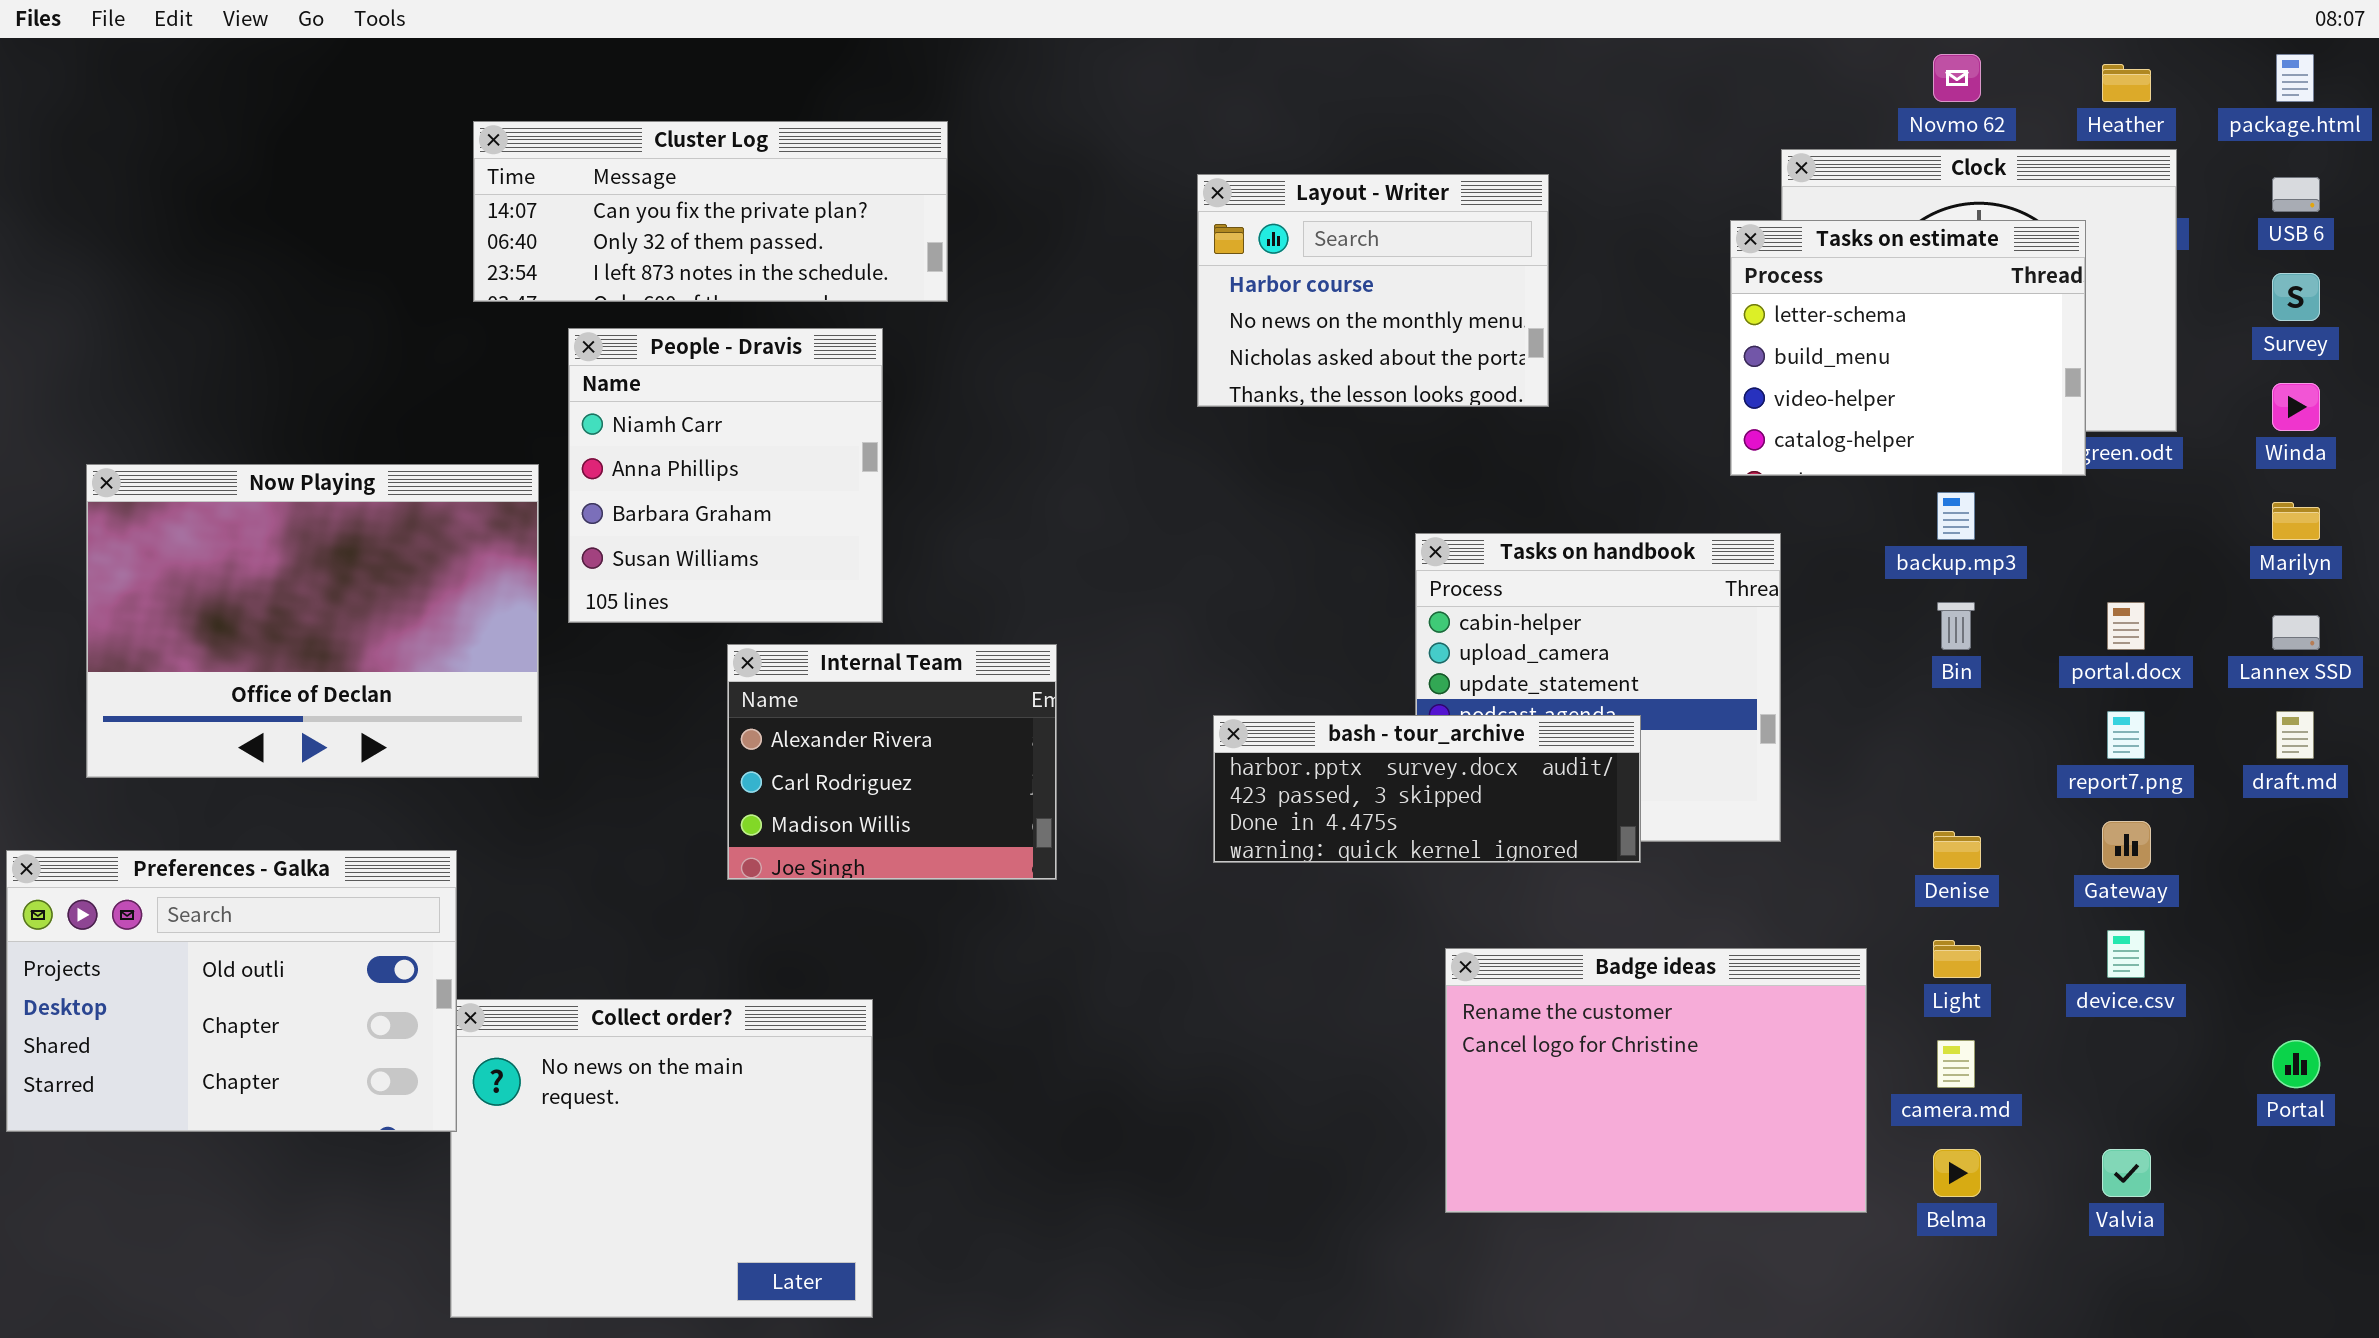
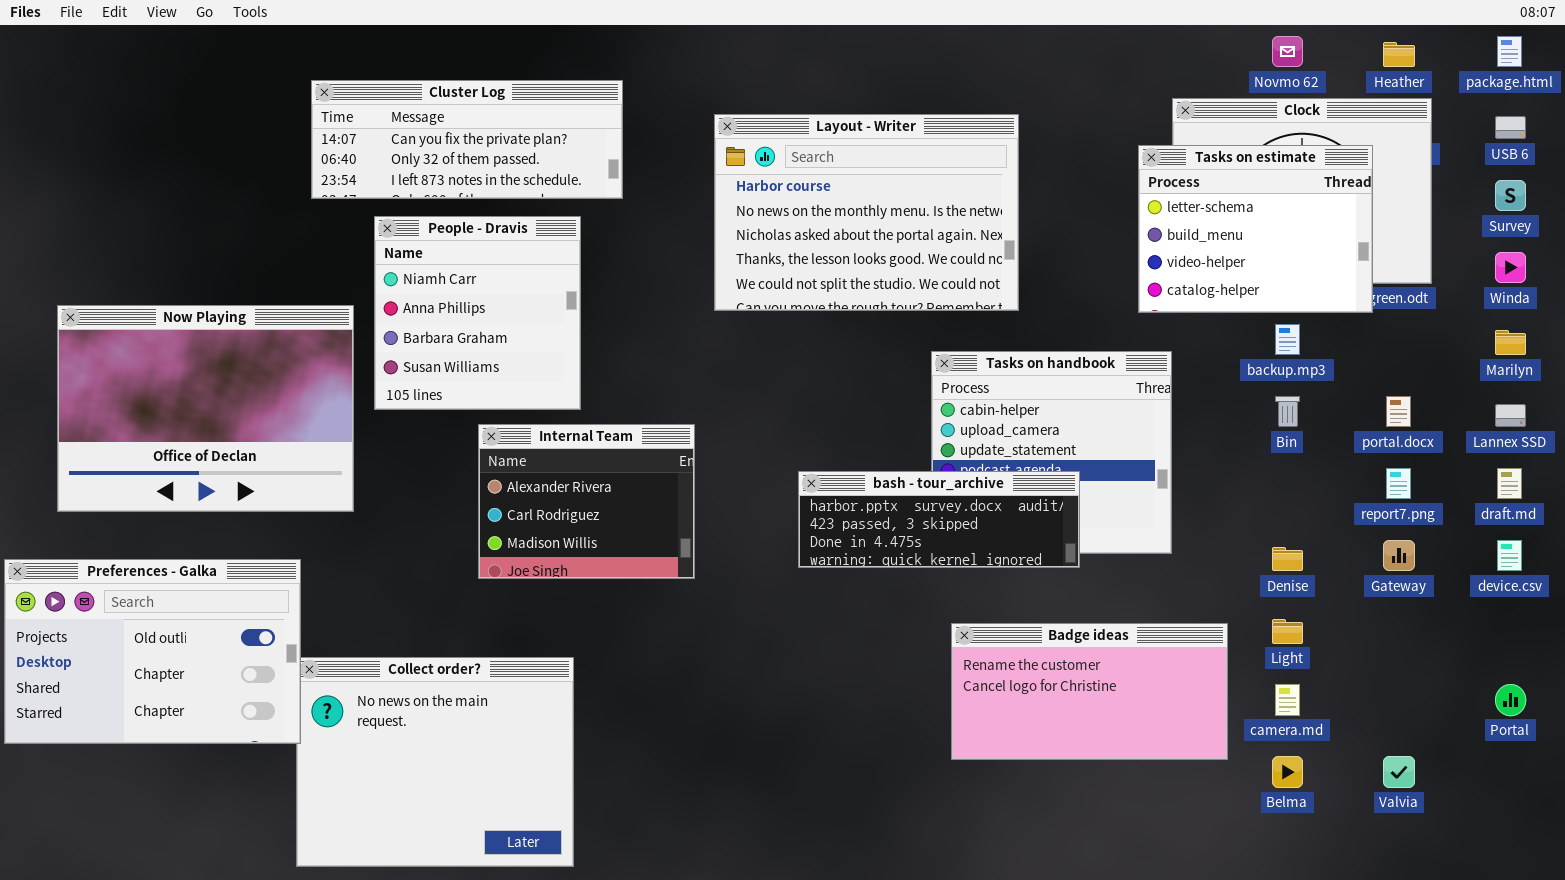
Layout - Writer: [1197,174,1549,407] -> [714,114,1019,311], resized
device.csv: [2107,930,2145,978] -> [1497,540,1522,571], moved
Badge ideas: [1445,948,1867,1213] -> [951,623,1228,760], resized

